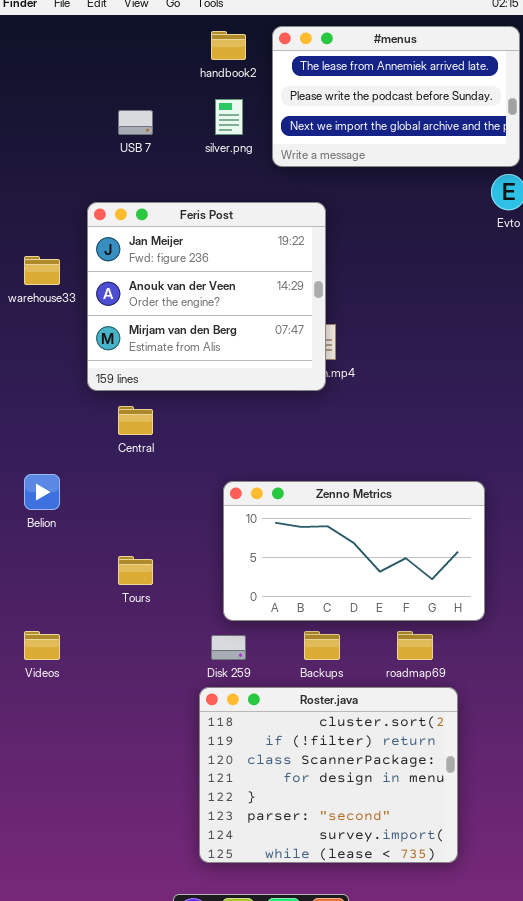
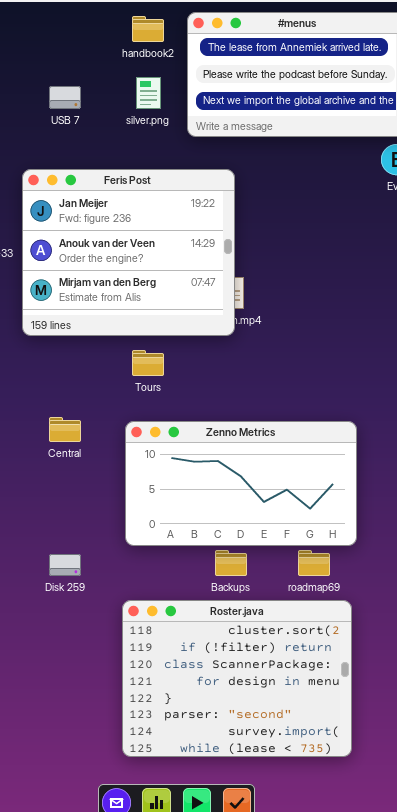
Central: [118,406,153,435] -> [49,417,81,442], moved
Zenno Metrics: [223,481,485,621] -> [125,421,357,546], moved
Tours: [118,556,153,585] -> [132,350,164,376], moved
Disk 259: [211,635,246,660] -> [49,554,81,576], moved

